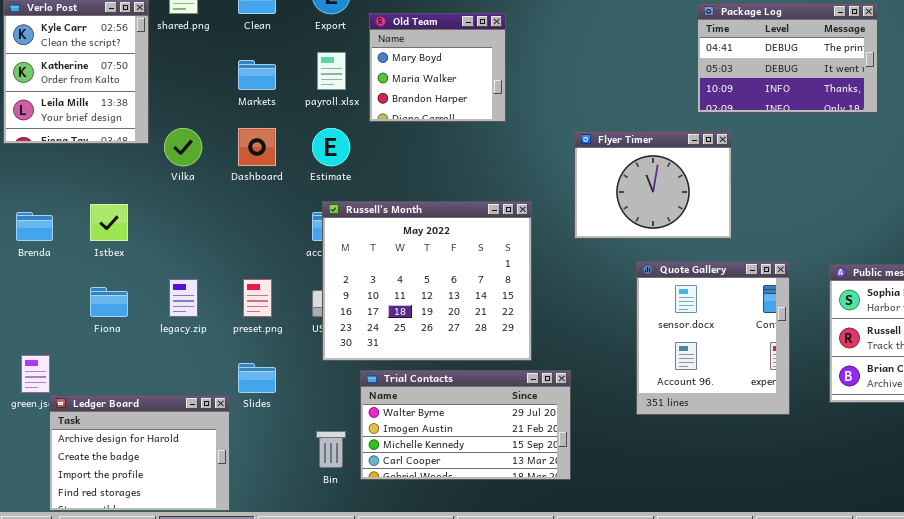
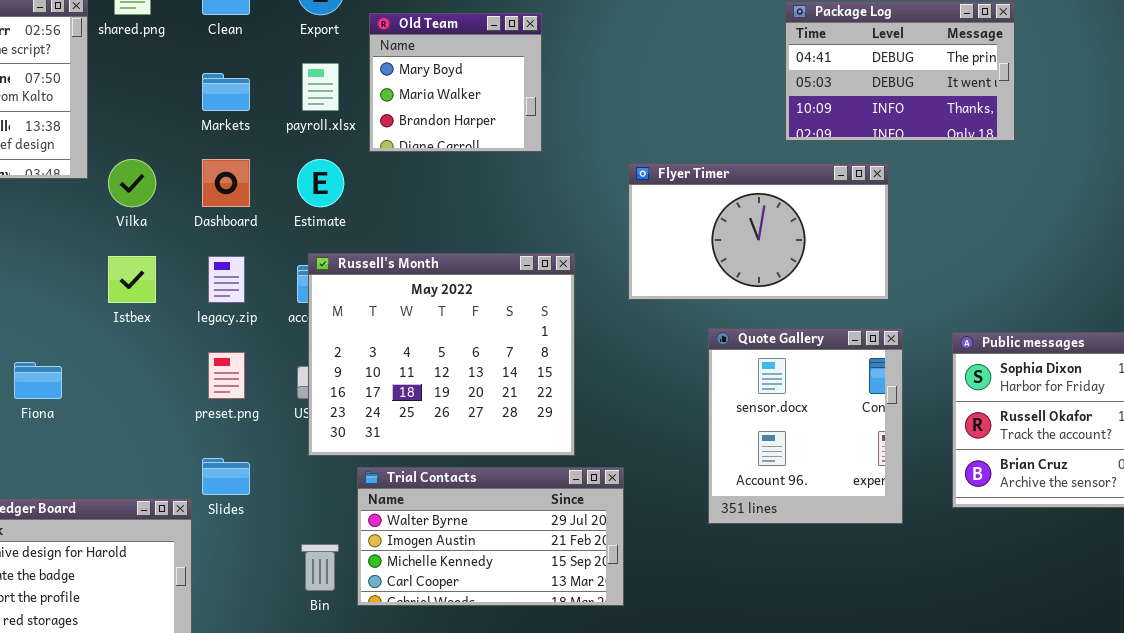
Flyer Timer: [574,131,732,239] -> [628,163,889,300], resized
Istbex: [90,204,128,241] -> [108,256,156,303], moved
legacy.zip: [169,279,198,317] -> [208,256,245,303], moved

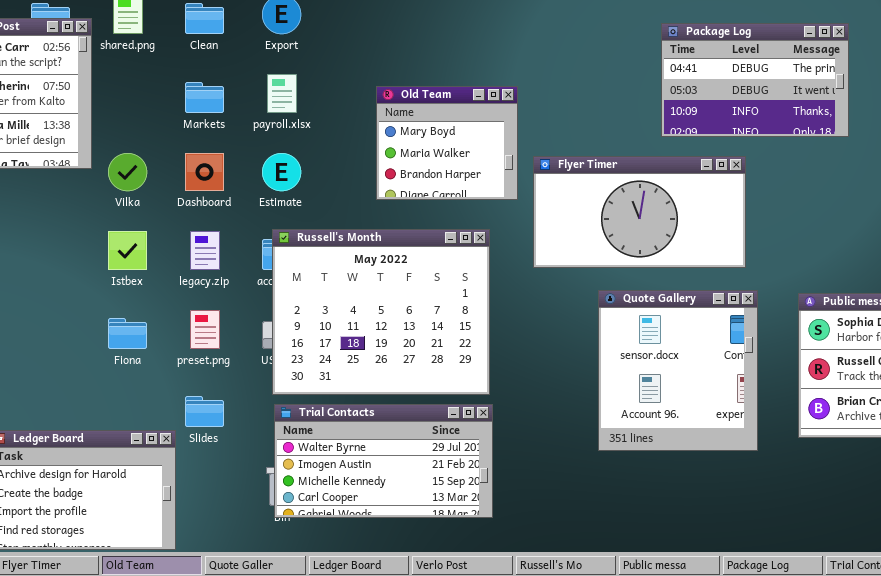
Old Team: [369,13,542,152] -> [376,86,518,200], moved
Fiona: [14,362,62,399] -> [108,318,147,349], moved
Trial Contacts: [357,467,624,606] -> [274,404,493,518], moved

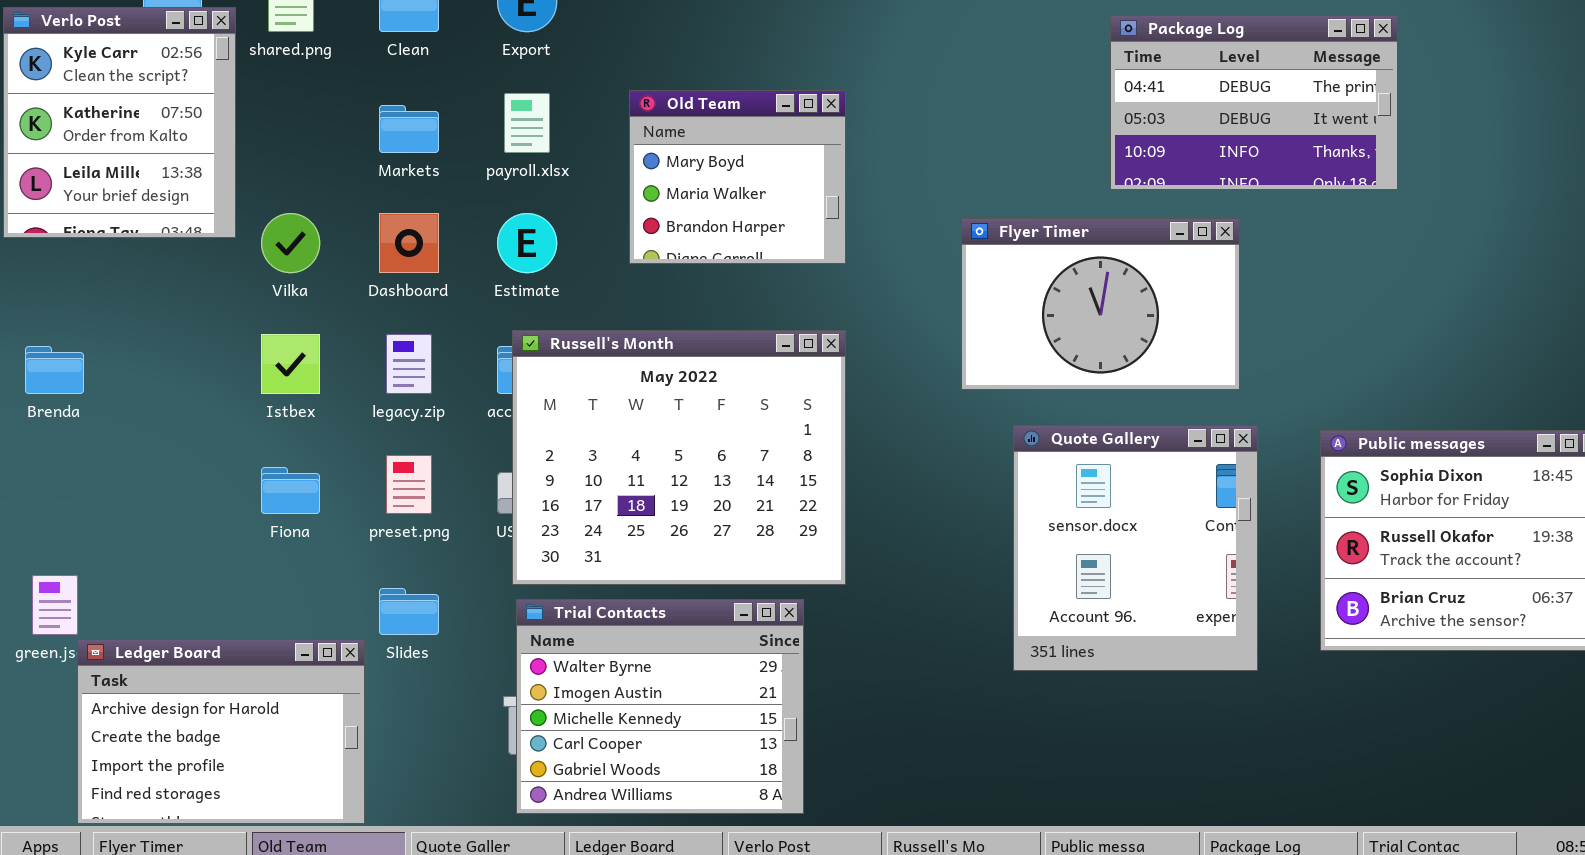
Old Team: [376,86,518,200] -> [629,90,846,264], moved
Flyer Timer: [533,156,746,268] -> [961,218,1240,390], resized
Trial Contacts: [274,404,493,518] -> [516,599,804,814], resized

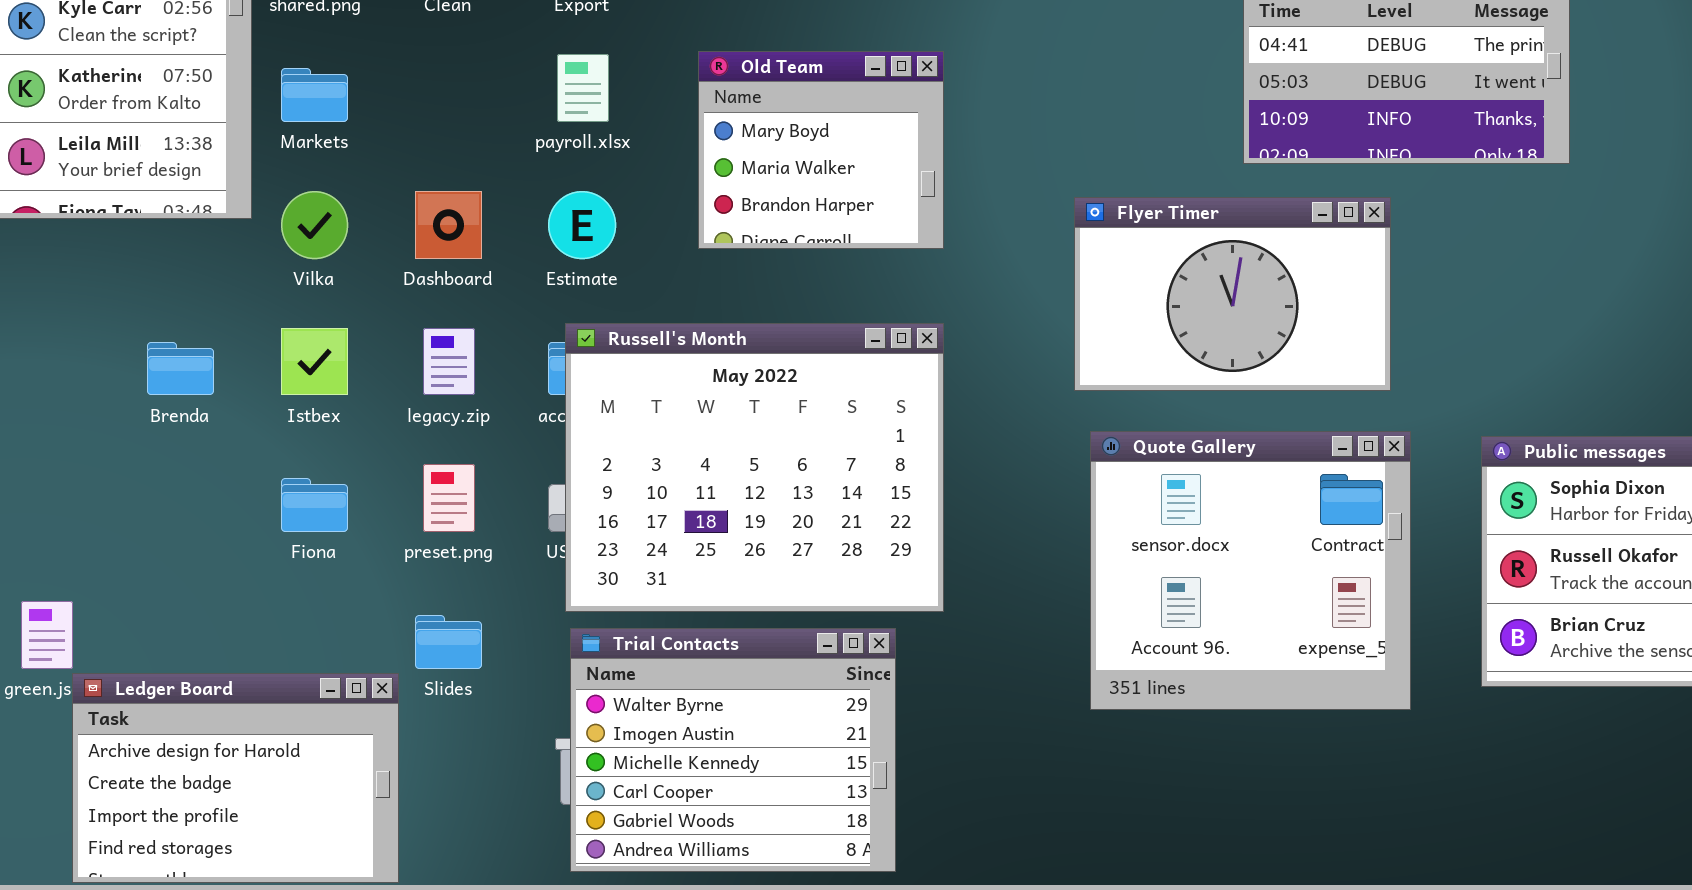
Markets: [379,105,439,153] -> [281,68,348,122], moved
Brenda: [25,346,84,394] -> [147,342,214,395], moved
Quote Gallery: [1013,425,1258,671] -> [1090,431,1411,710], resized

